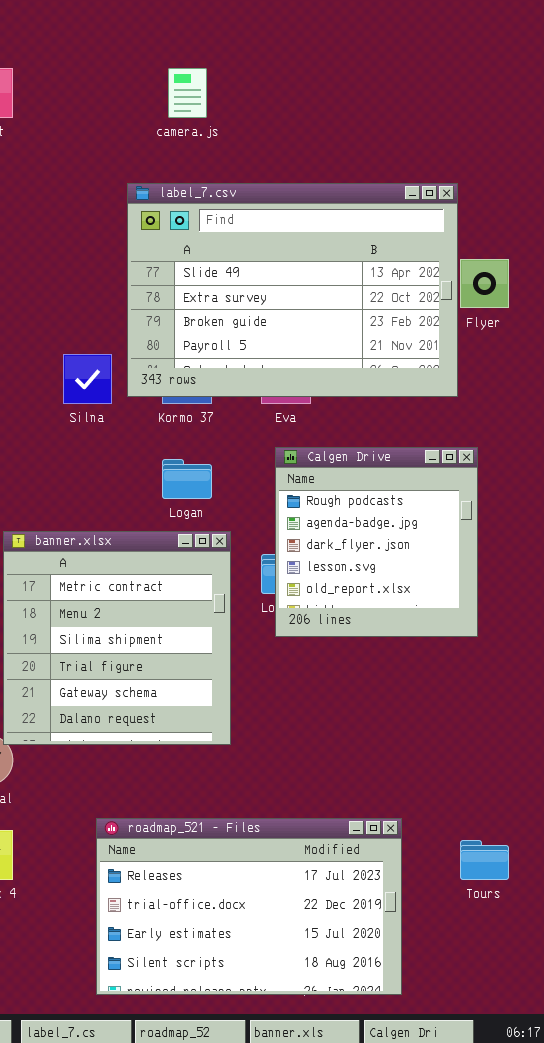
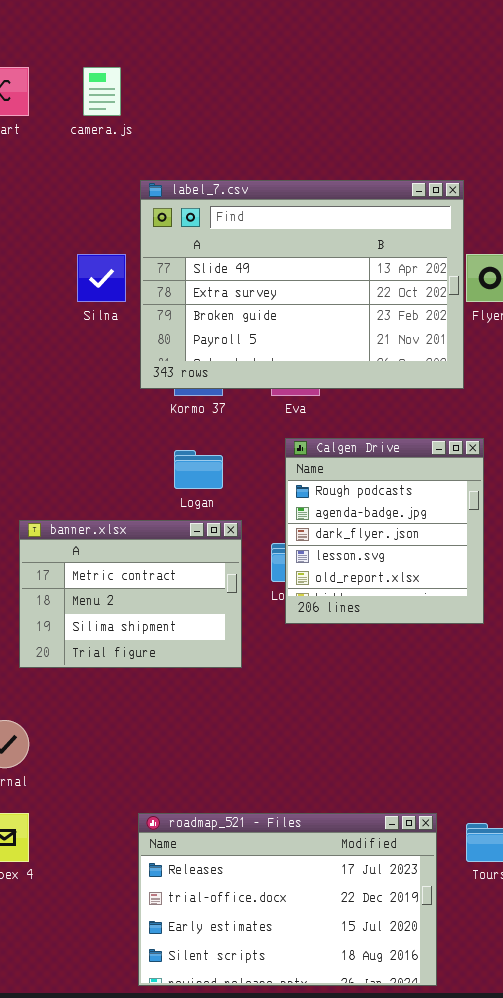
camera.js: [168,68,207,118] -> [83,67,121,116], moved
Silna: [63,354,112,404] -> [77,254,126,302], moved
banner.xlsx: [3,531,231,745] -> [19,520,242,668], resized
roadmap_521 - Files: [96,818,402,995] -> [138,813,437,986], moved

